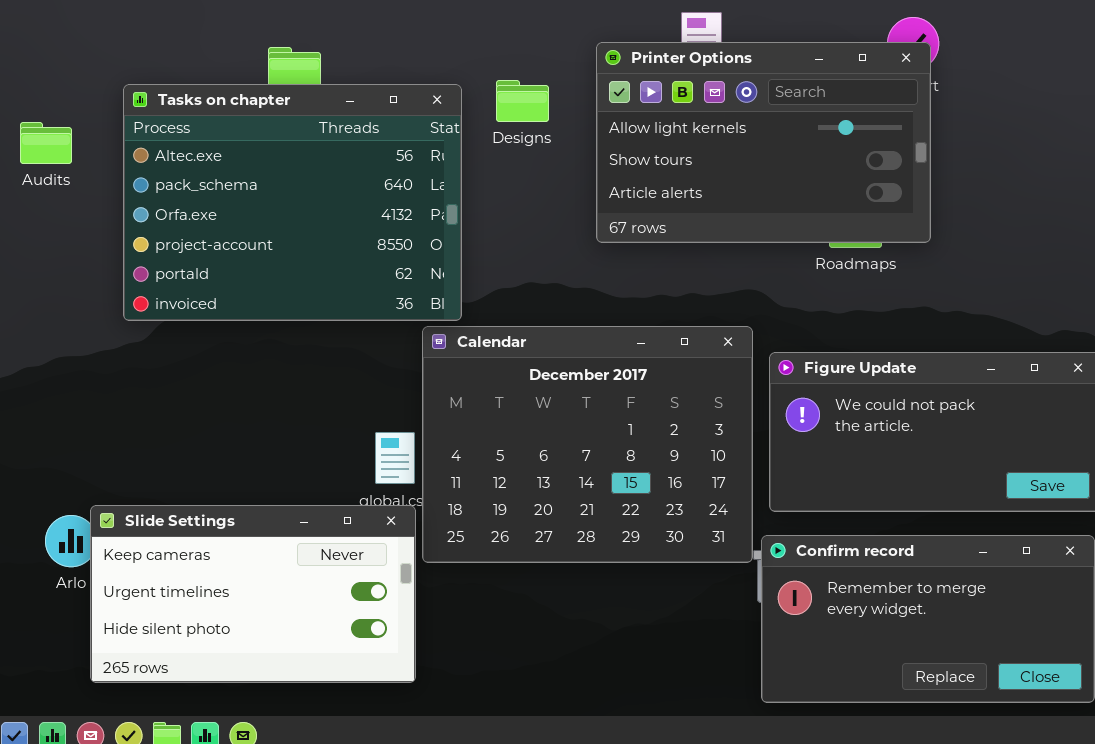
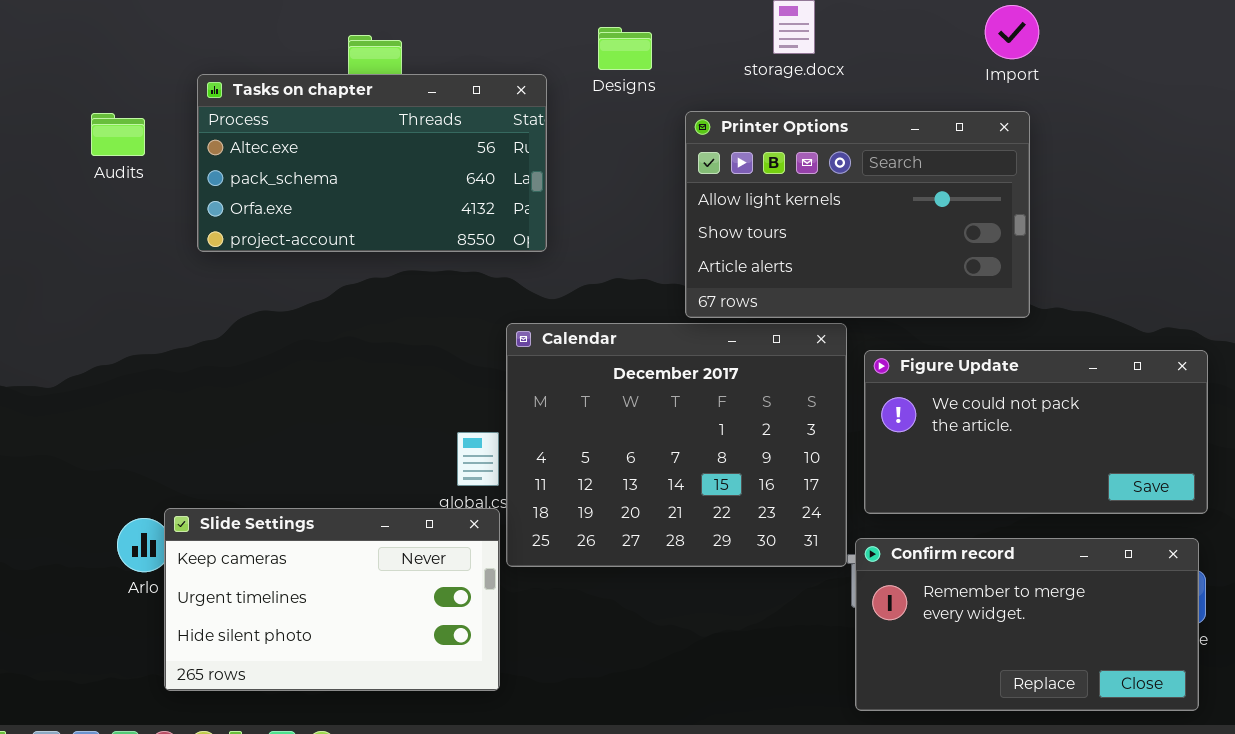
Printer Options: [596,42,931,243] -> [685,111,1030,318], moved
Designs: [496,80,549,122] -> [598,27,652,70], moved
Tasks on chapter: [123,84,462,321] -> [197,74,547,252], resized

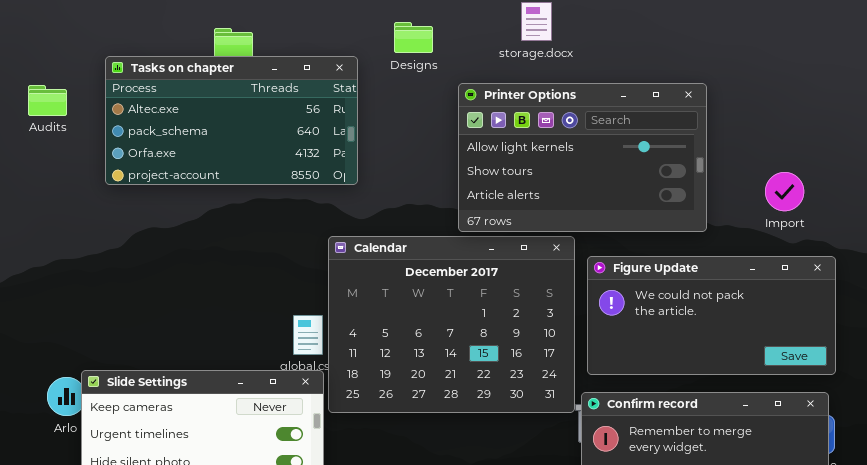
Import: [985,5,1039,59] -> [765,172,804,211], moved

